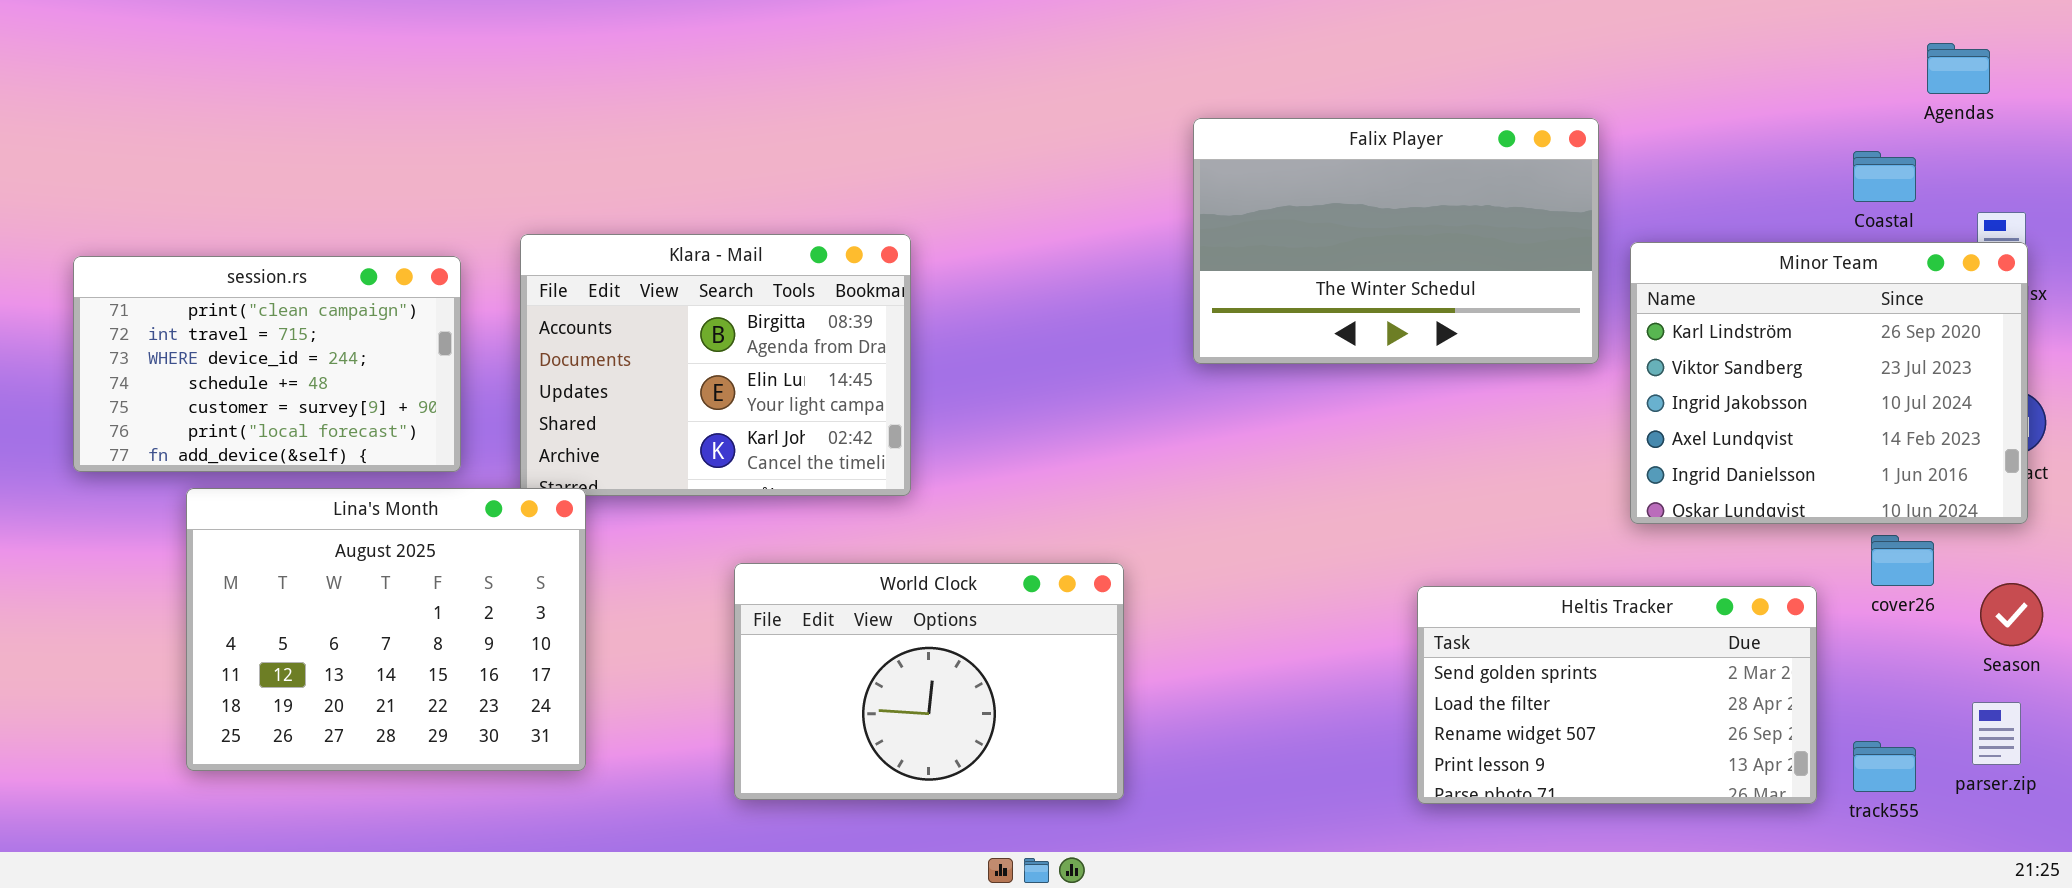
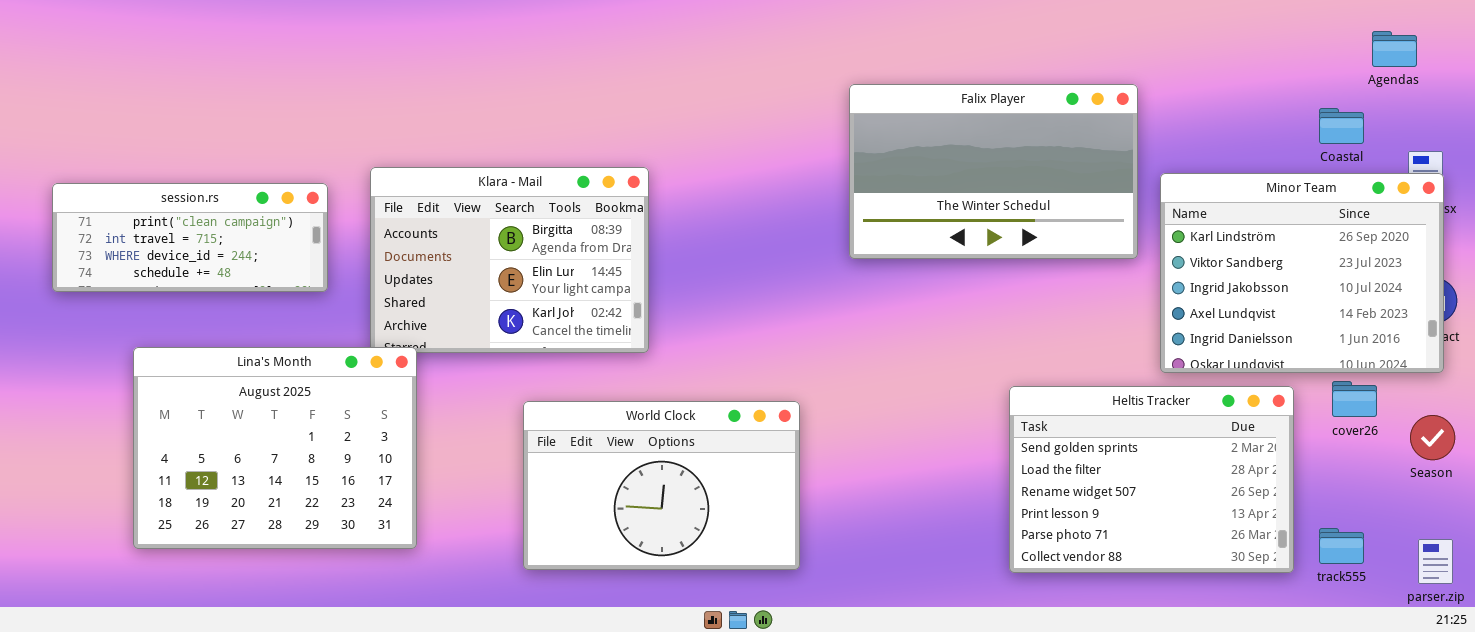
session.rs: [73,256,461,472] -> [52,183,328,292], resized
Heltis Tracker: [1417,586,1817,804] -> [1009,386,1294,573], resized
parser.zip: [1972,702,2021,765] -> [1418,539,1453,584], moved

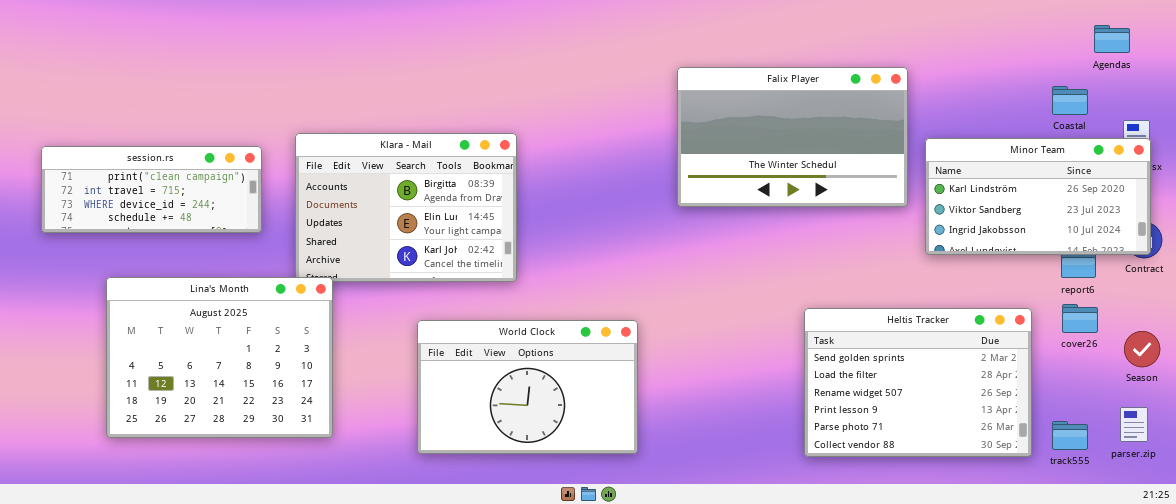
Minor Team: [1160,173,1444,373] -> [925,138,1151,255], resized
parser.zip: [1418,539,1453,584] -> [1120,407,1148,442], moved

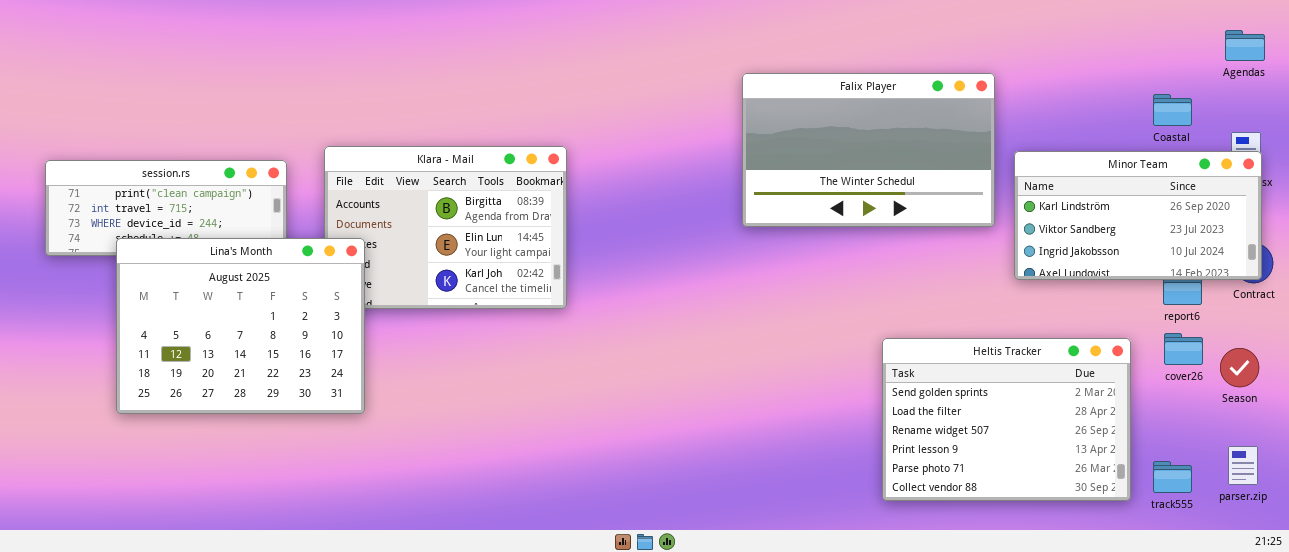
Agendas: [1094,25,1130,53] -> [1225,30,1265,61], moved
Lina's Month: [106,277,333,438] -> [116,238,365,414], moved
World Clock: [417,320,638,454] -> none, closed
Season: [1124,331,1160,367] -> [1220,348,1259,387], moved

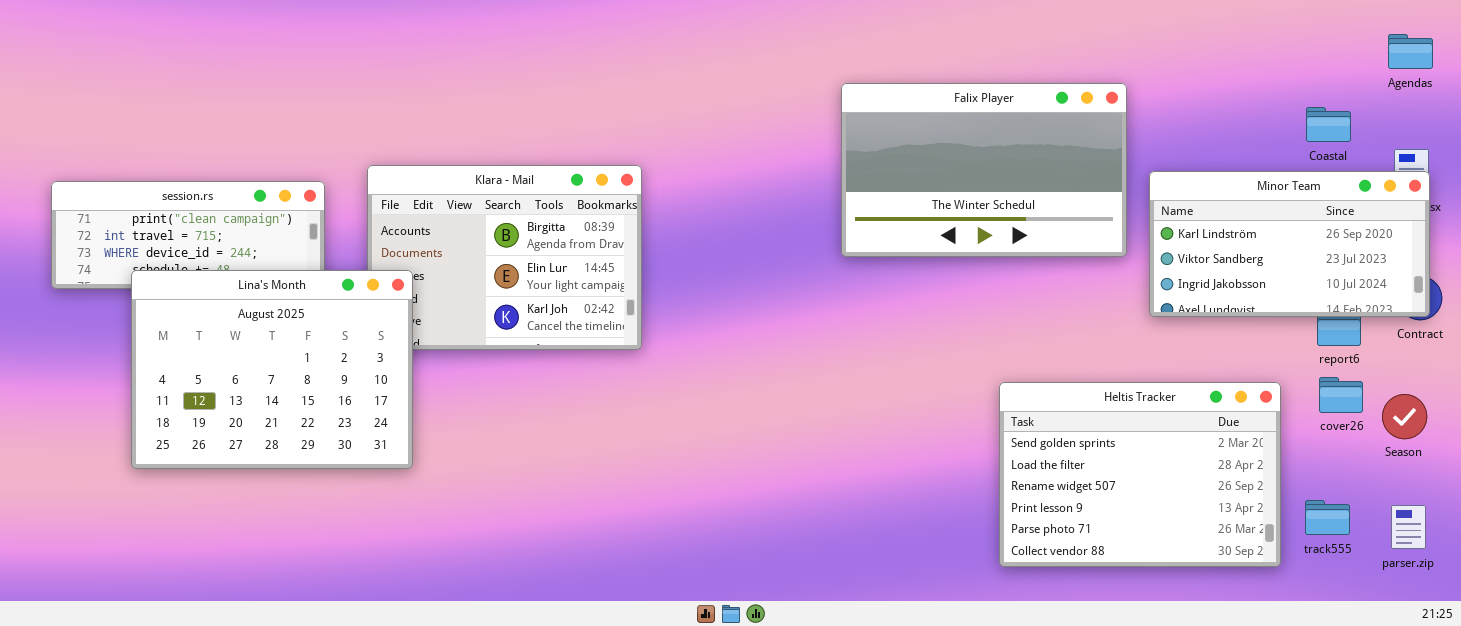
track555: [1153,461,1192,493] -> [1305,500,1350,535], moved

